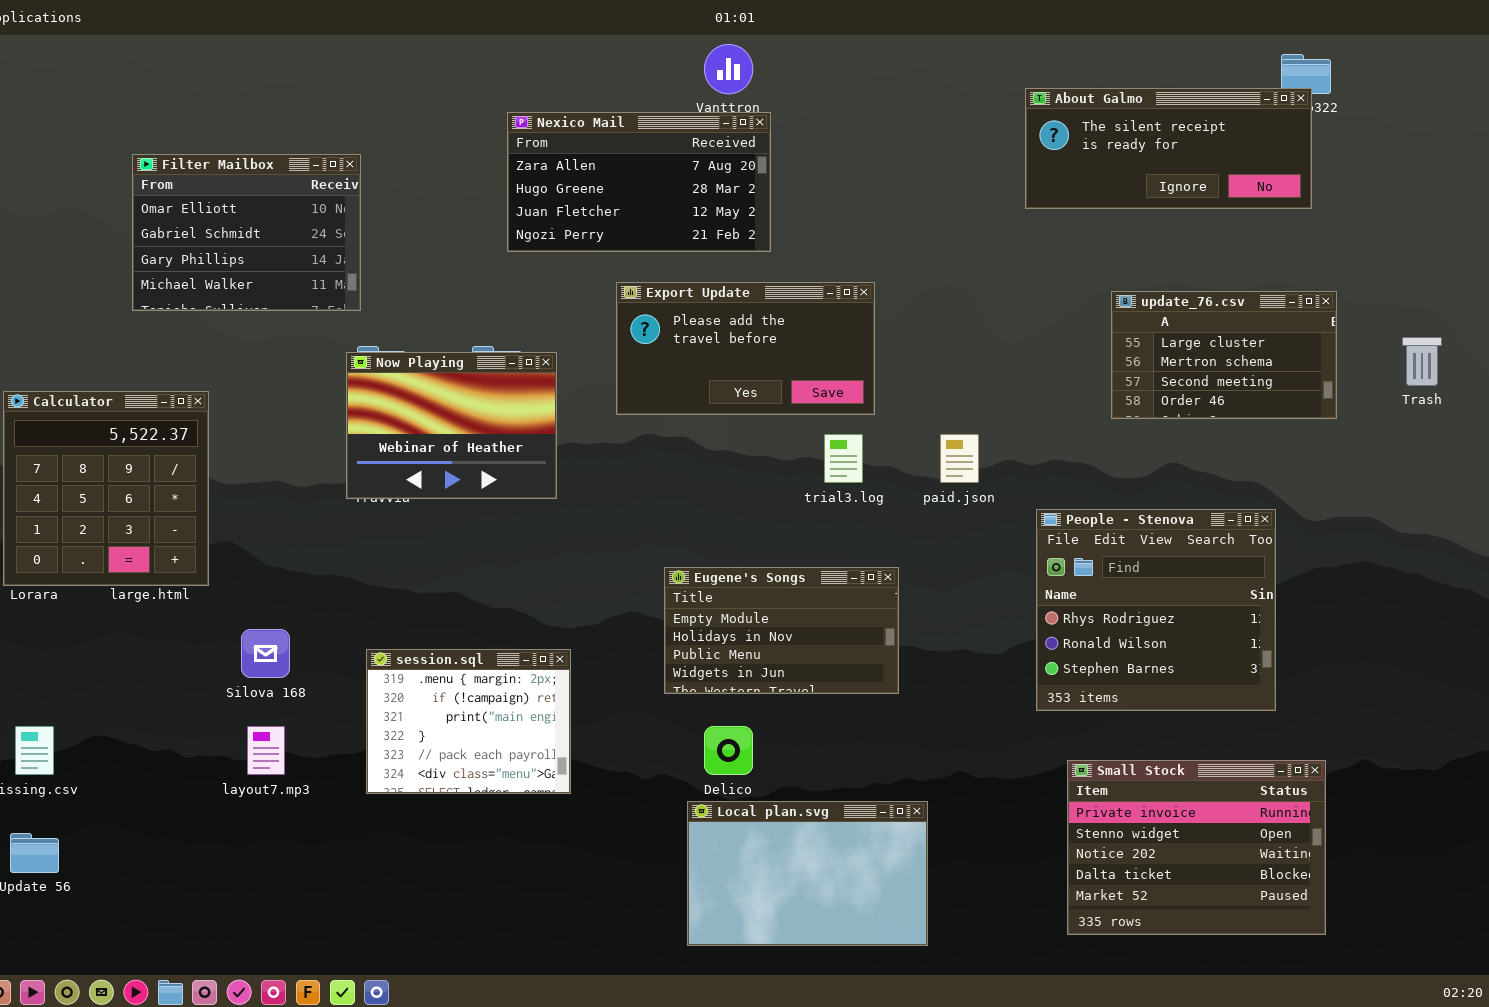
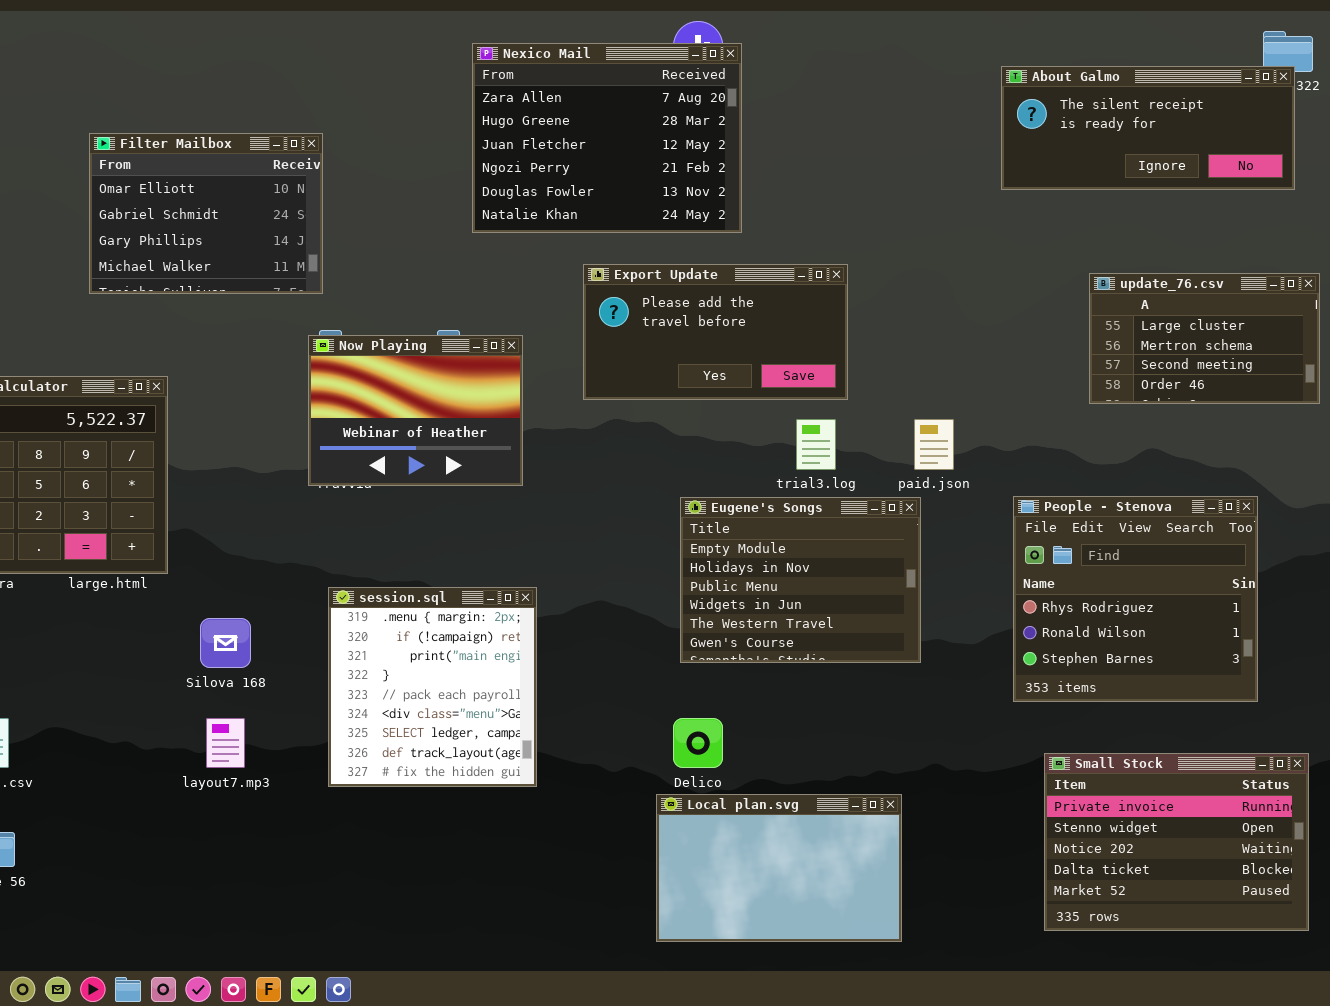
Nexico Mail: [507,112,771,252] -> [472,43,742,233], resized
Eugene's Songs: [664,567,899,694] -> [680,497,921,663], moved, resized
session.sql: [366,649,571,794] -> [328,587,537,787], resized

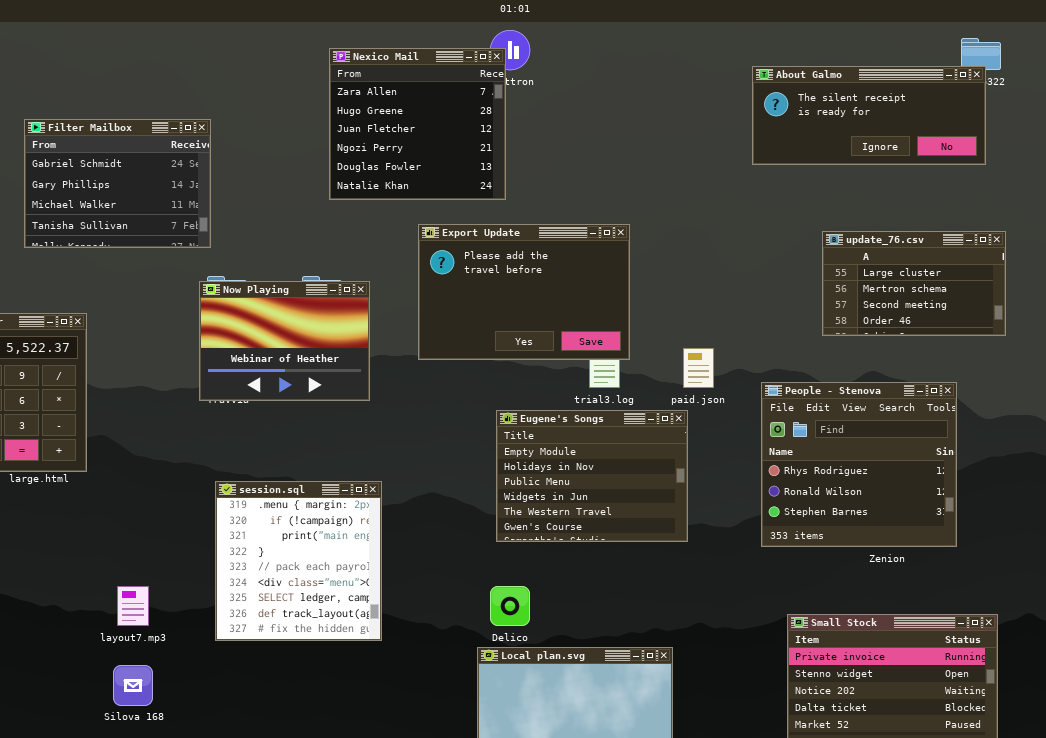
Nexico Mail: [472,43,742,233] -> [329,48,506,200], resized
Filter Mailbox: [89,133,323,294] -> [24,119,211,248], scrolled down 1 row
Export Update: [583,264,848,400] -> [418,224,630,360], resized
People - Stenova: [1013,496,1258,702] -> [761,382,957,547], moved
Silova 168: [200,618,251,668] -> [113,665,153,706], moved

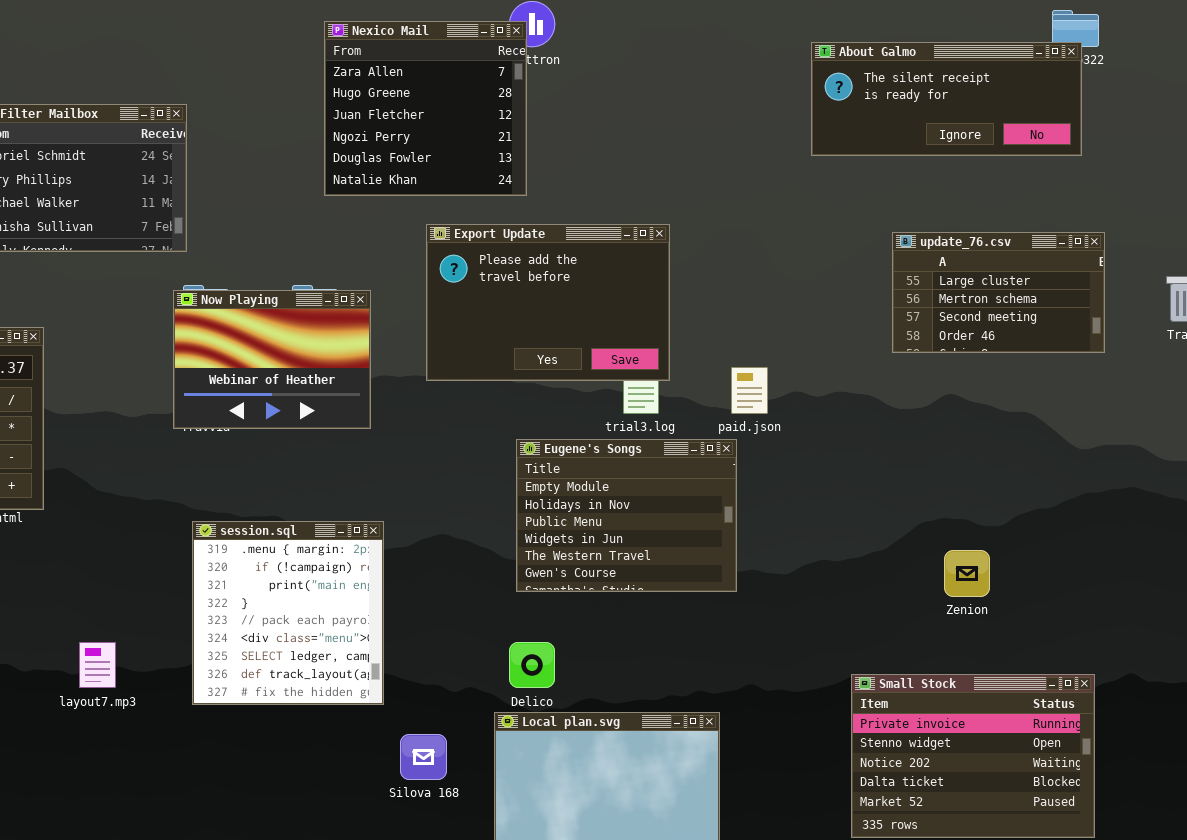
People - Stenova: [761,382,957,547] -> none, closed
Silova 168: [113,665,153,706] -> [400,734,447,780], moved

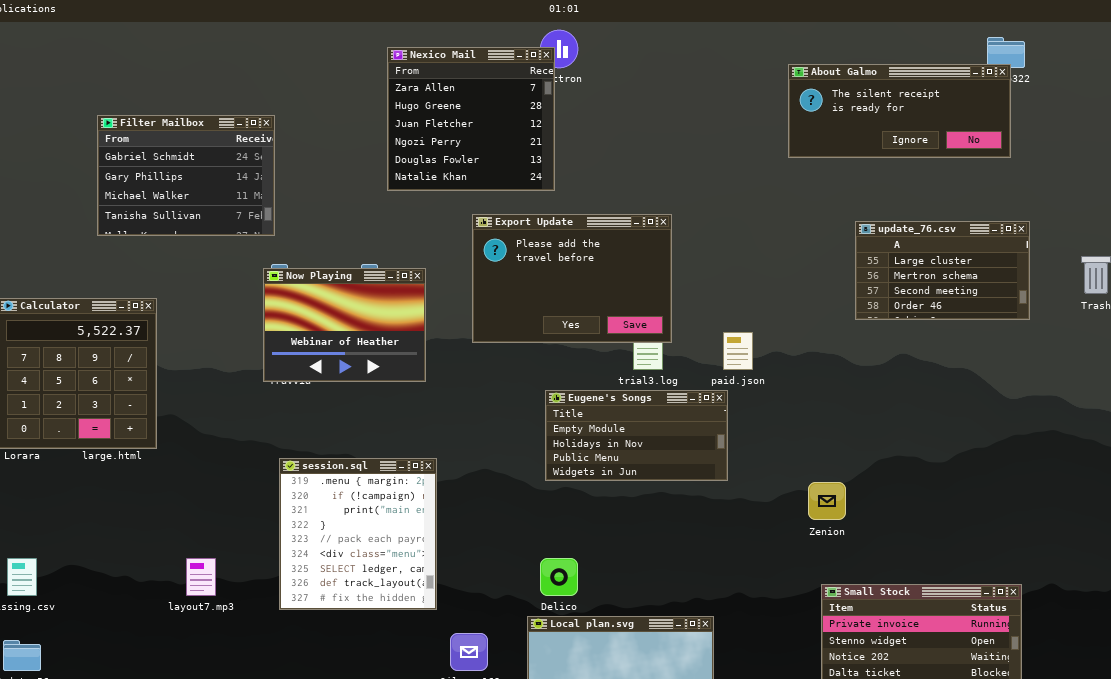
Eugene's Songs: [516,439,737,592] -> [545,390,728,481], resized
Zenion: [944,550,990,597] -> [808,482,846,520], moved

